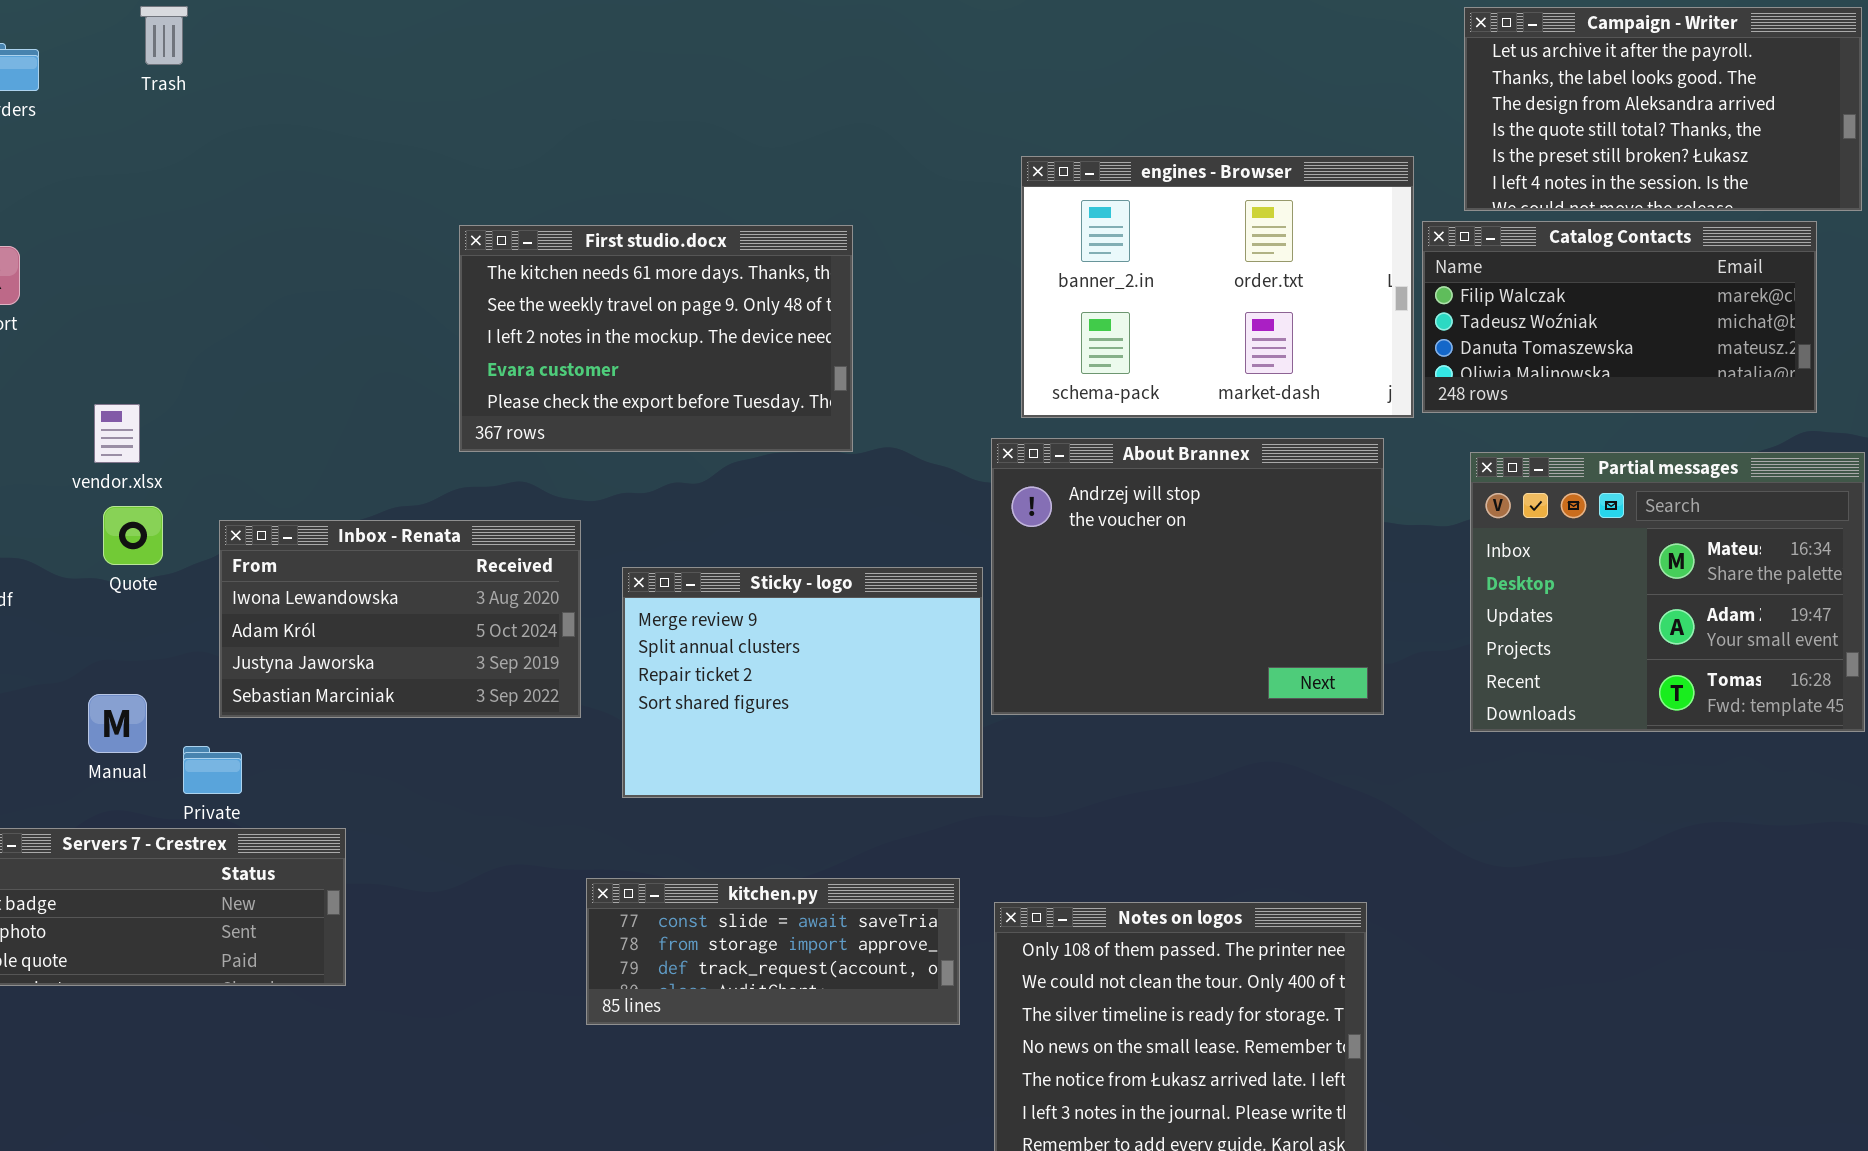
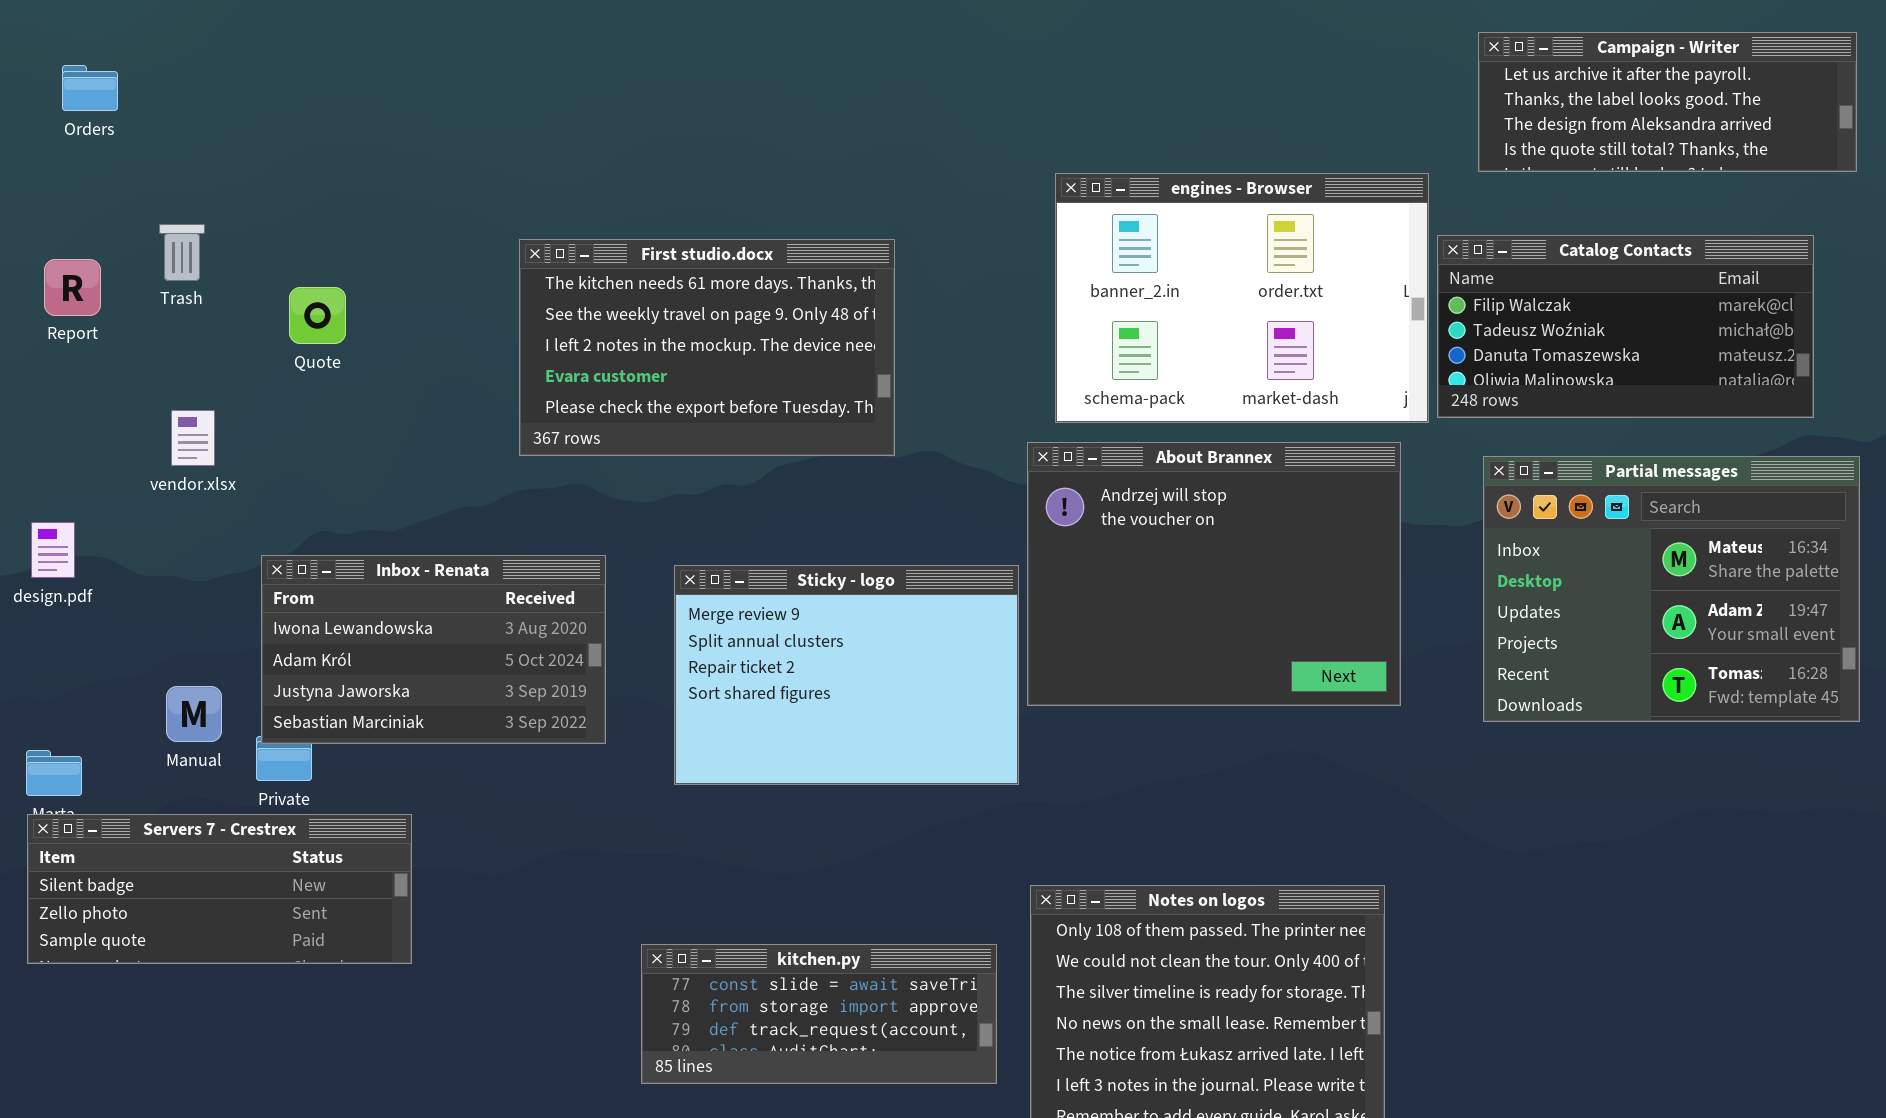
Trash: [140,6,188,65] -> [159,224,205,281], moved
Campaign - Writer: [1464,7,1862,211] -> [1478,32,1857,172], resized
Quote: [103,506,163,565] -> [289,287,346,344], moved
Inbox - Renata: [219,520,581,718] -> [261,555,606,744], moved
kitchen.py: [586,878,960,1025] -> [641,944,997,1084], moved

